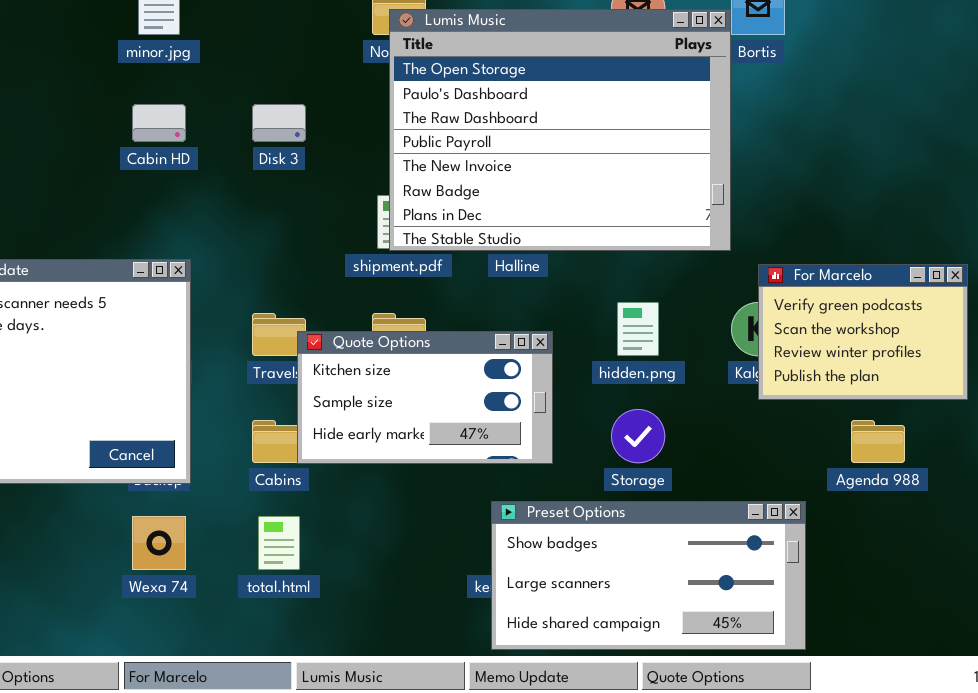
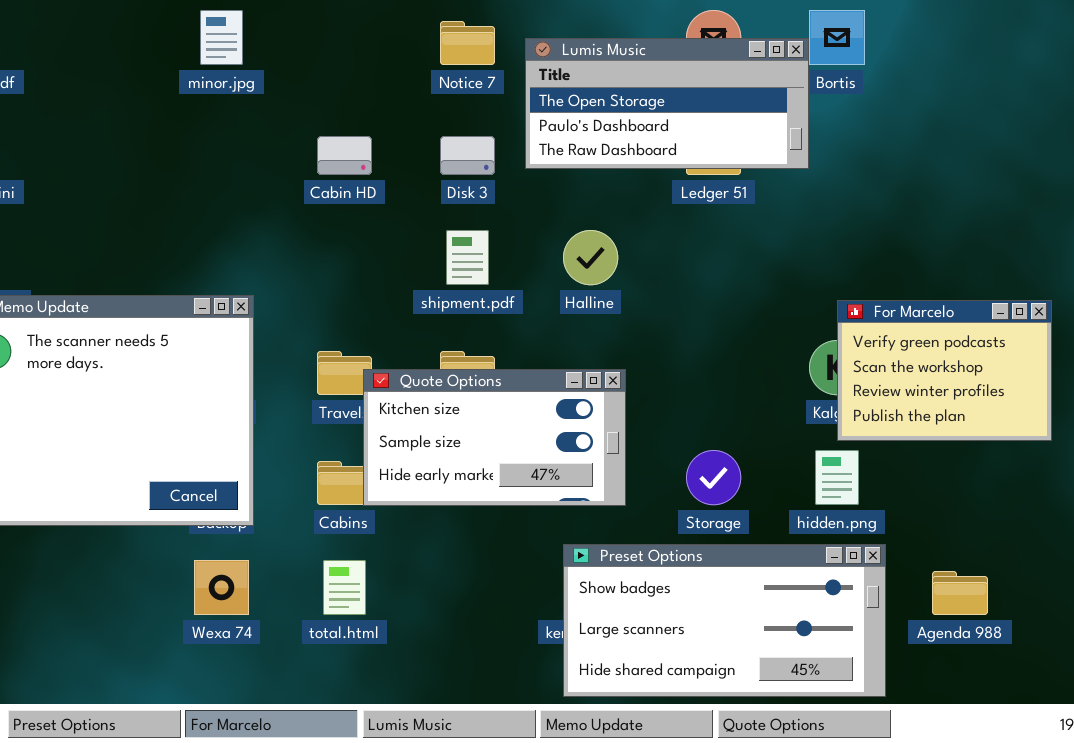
Lumis Music: [389,9,731,251] -> [525,38,809,169], resized
Cabin HD: [132,104,186,142] -> [317,136,372,175], moved
Disk 3: [252,104,306,142] -> [440,136,495,175], moved
hidden.png: [617,302,659,356] -> [815,450,859,505], moved
Agenda 988: [851,420,905,463] -> [932,571,988,615], moved

